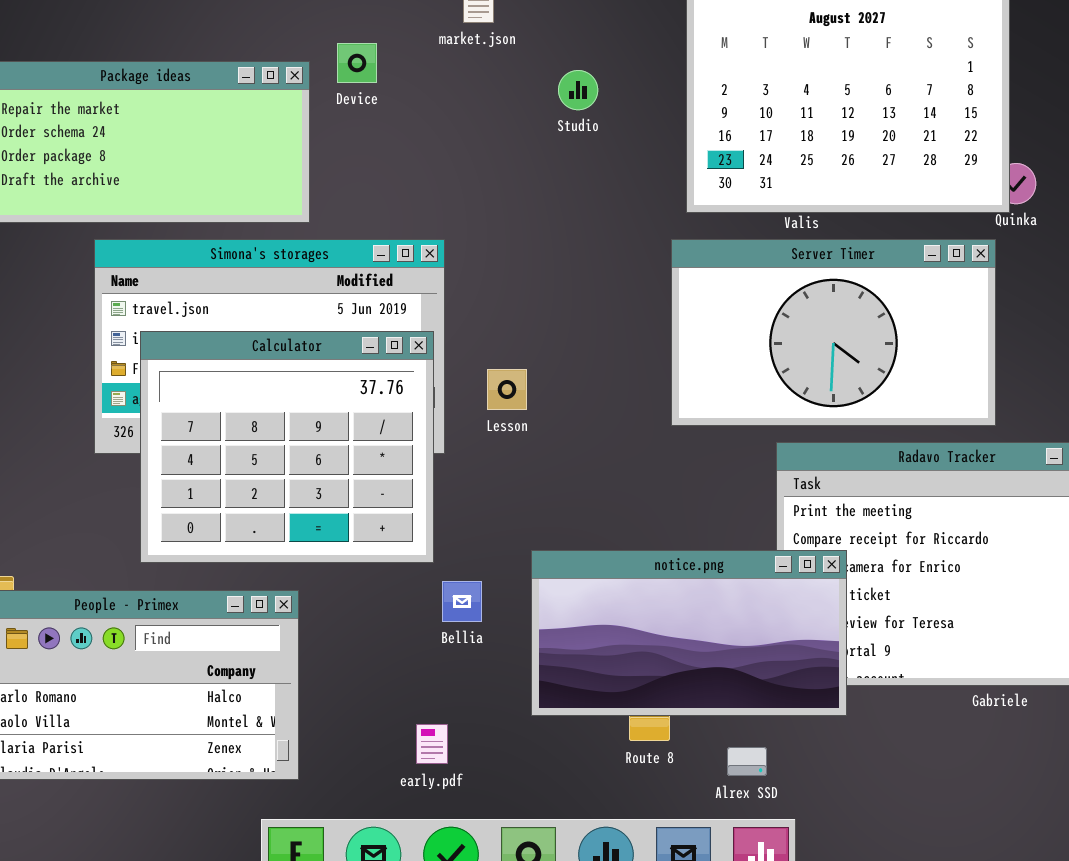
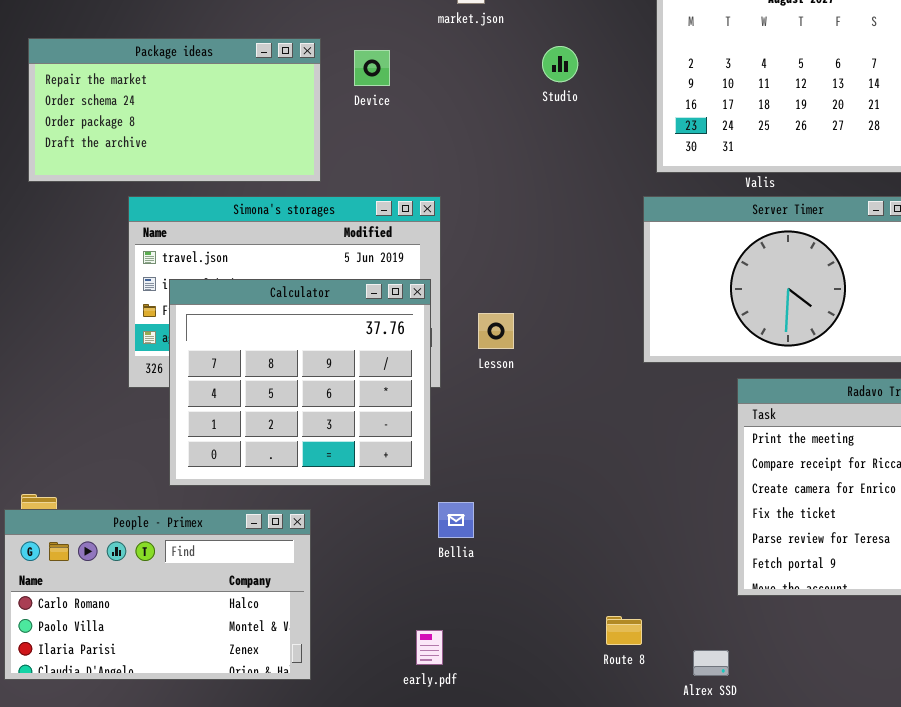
Device: [337,43,377,83] -> [354,50,390,86], moved
notice.png: [531,550,847,716] -> none, closed

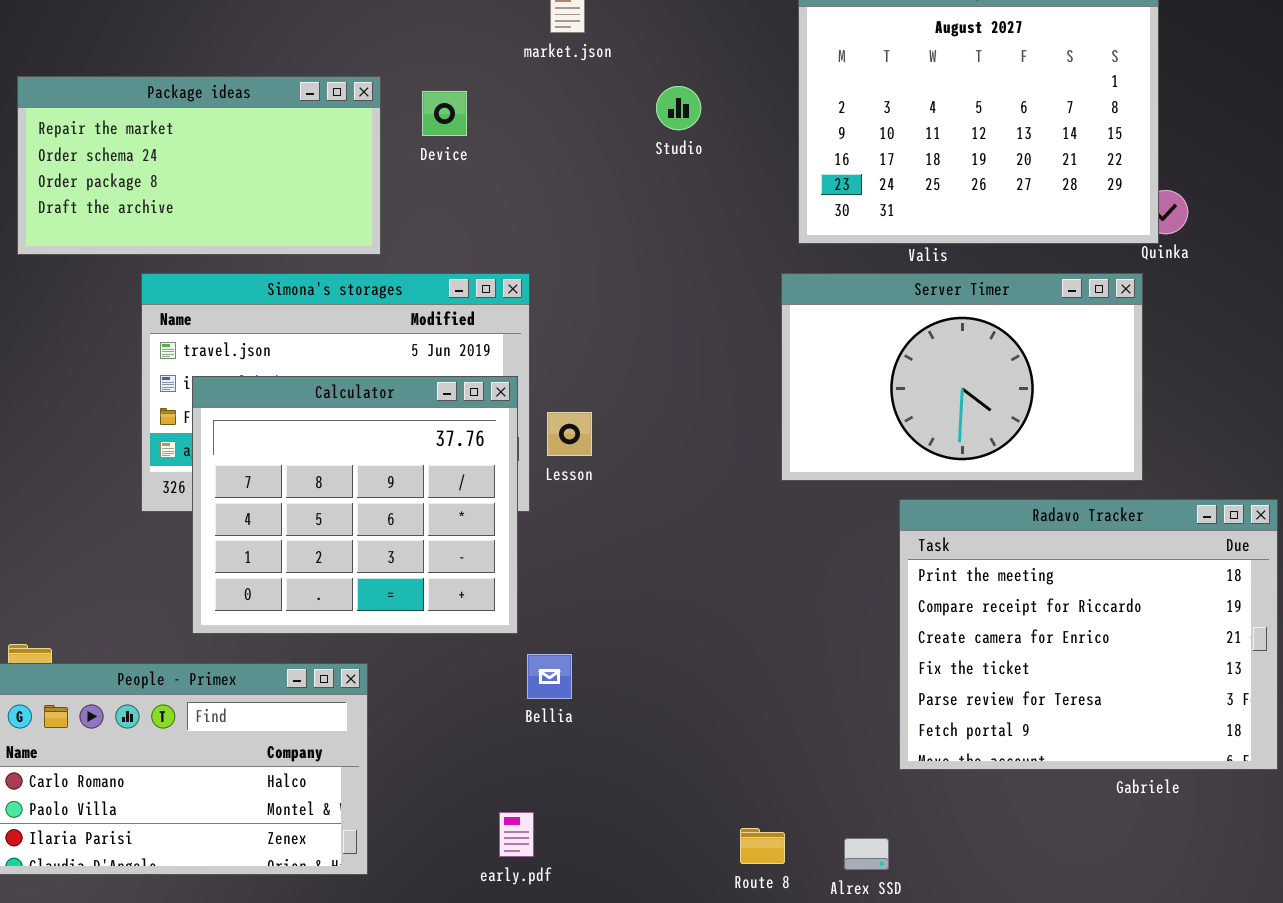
Lesson: [478,313,514,349] -> [547,412,592,456], moved
Route 8: [606,616,642,645] -> [740,828,785,864], moved

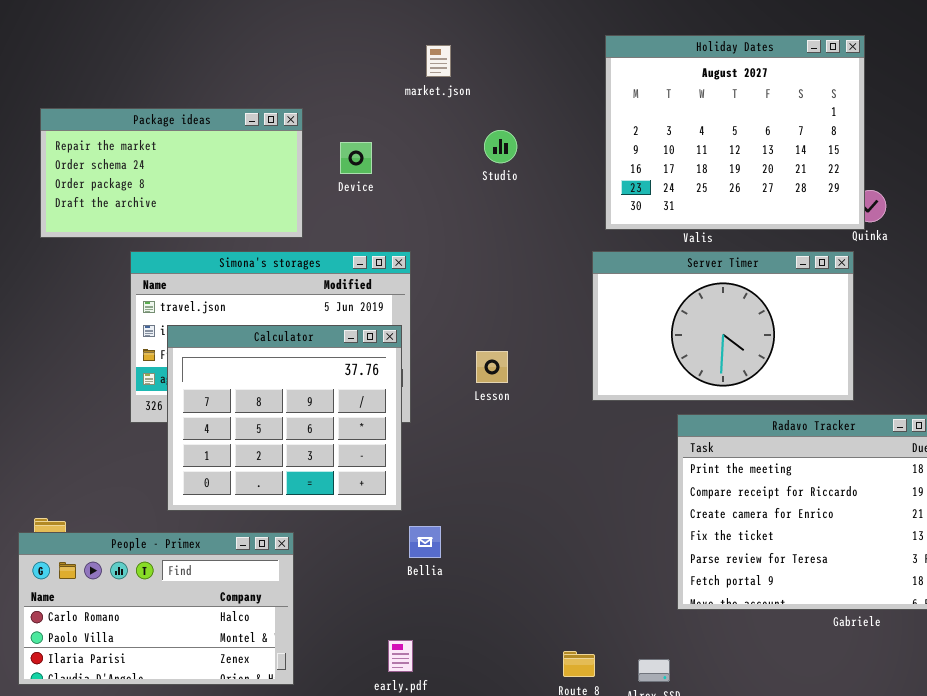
Studio: [656,86,701,130] -> [484,130,517,163], moved
Device: [422,91,467,136] -> [340,142,372,174], moved
Lesson: [547,412,592,456] -> [476,351,508,383], moved

